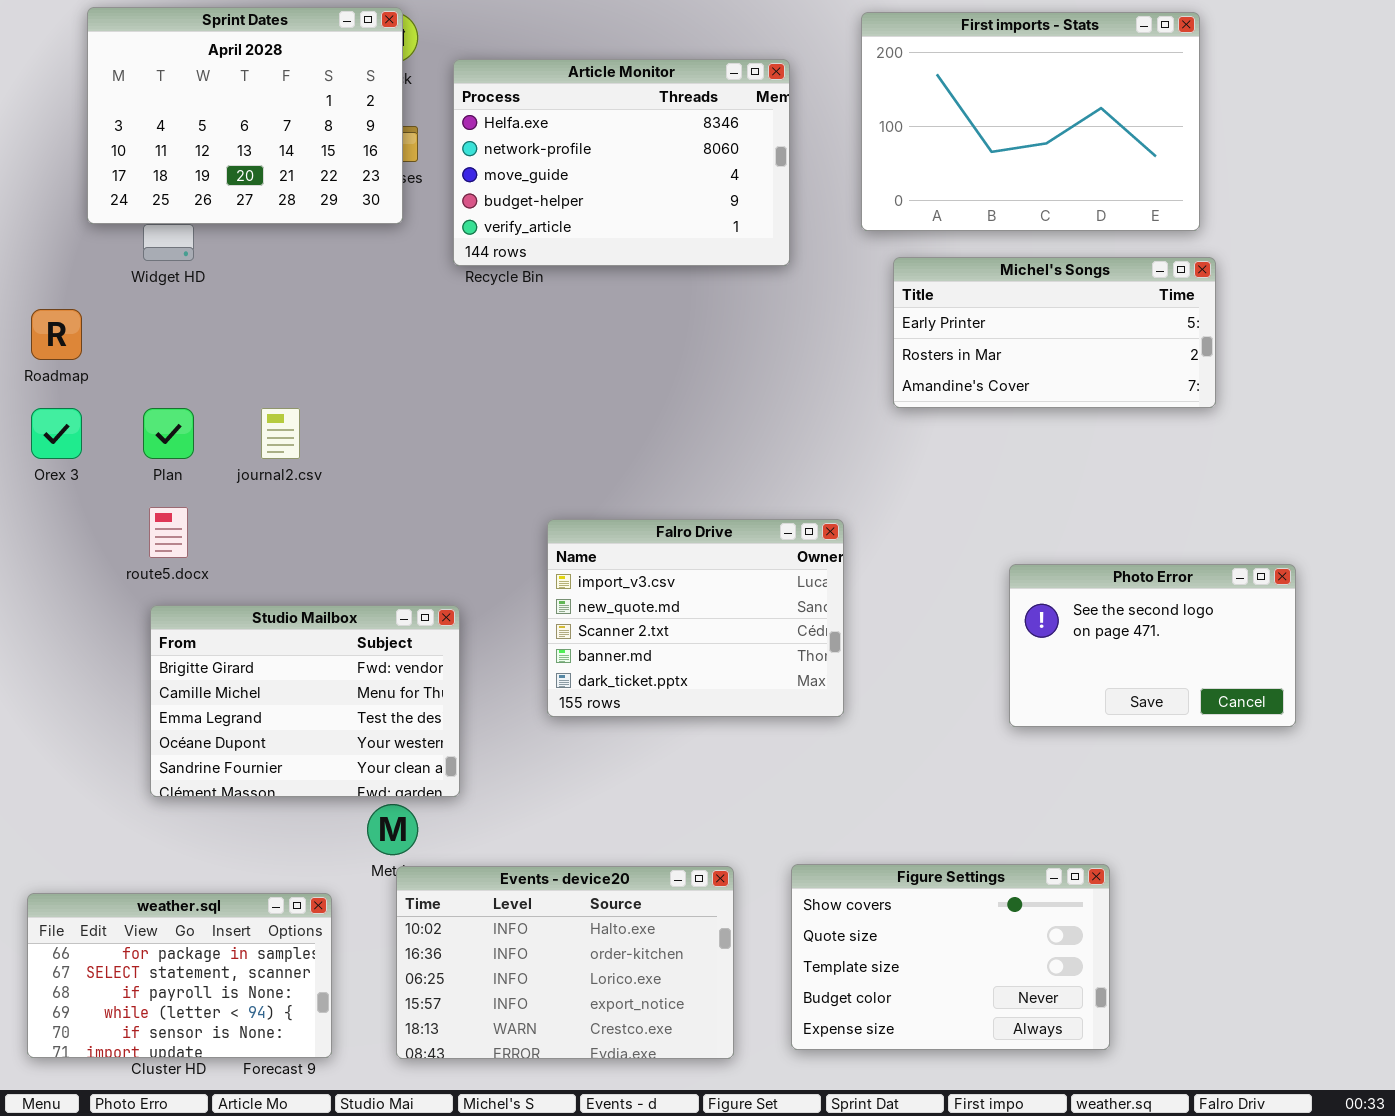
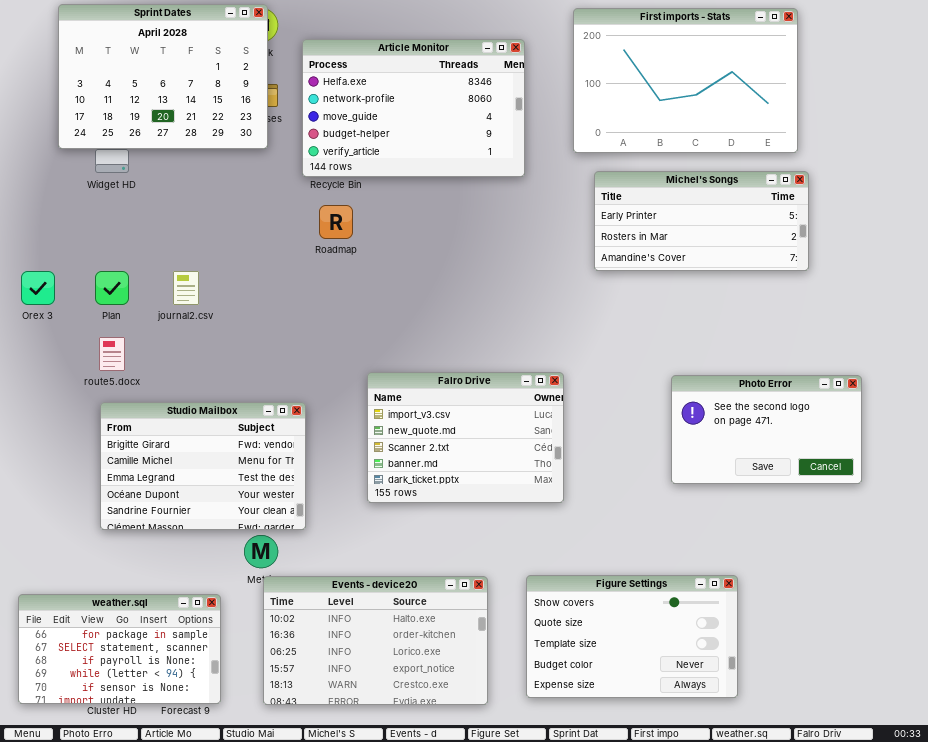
Roadmap: [31,309,82,360] -> [319,205,353,239], moved
Falro Drive: [547,519,844,717] -> [367,372,564,503], moved

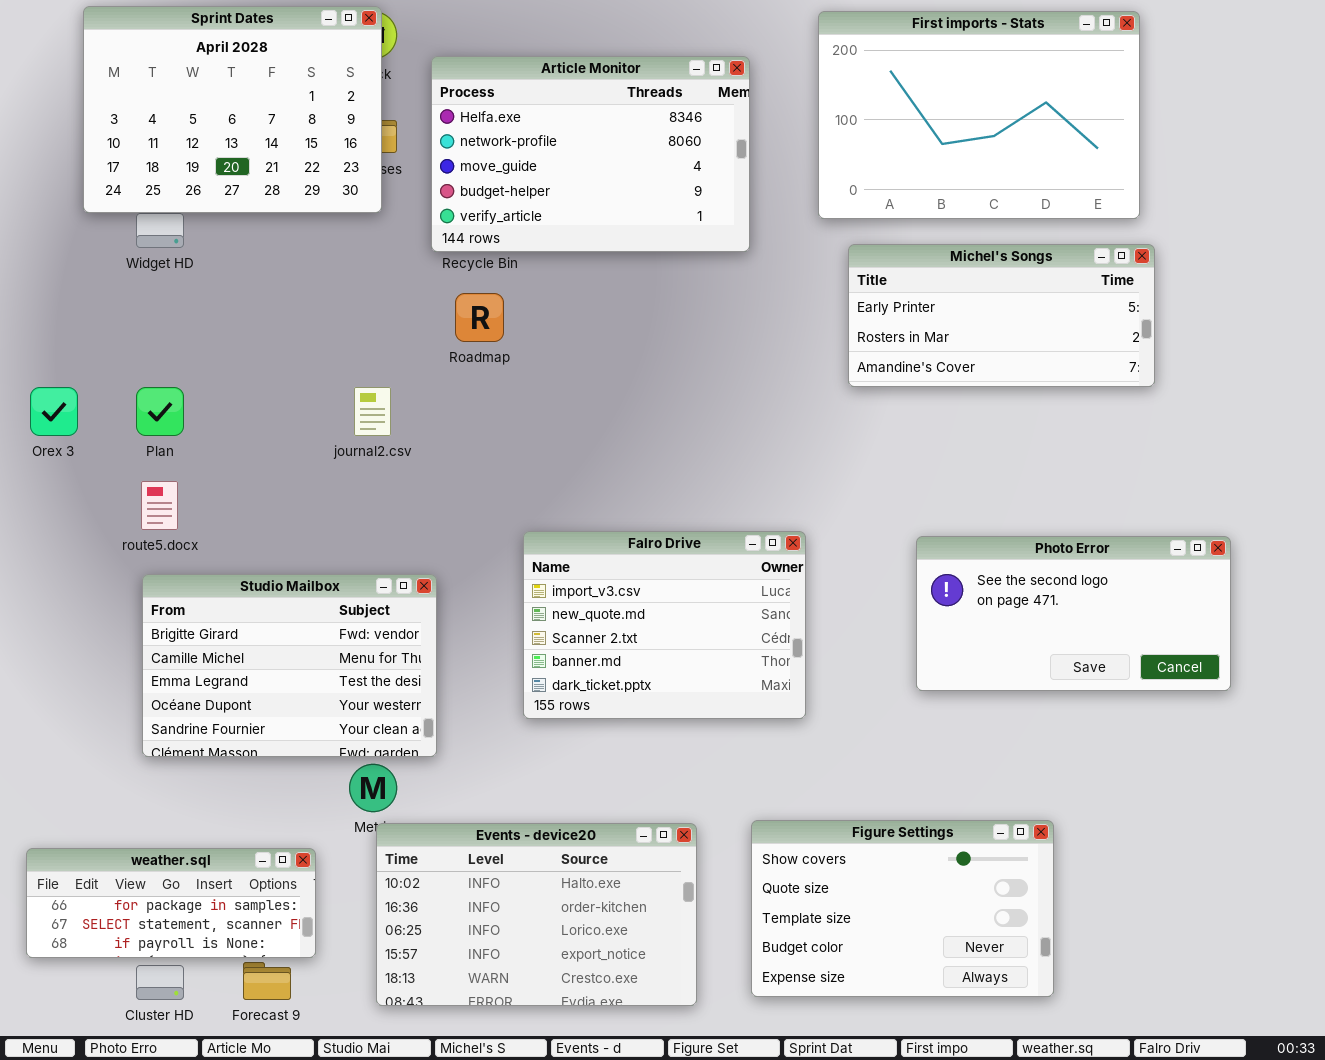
journal2.csv: [173,271,199,305] -> [354,387,391,436], moved
Photo Error: [671,375,862,484] -> [916,536,1231,691], resized
weather.sql: [18,594,221,704] -> [26,848,316,958], resized

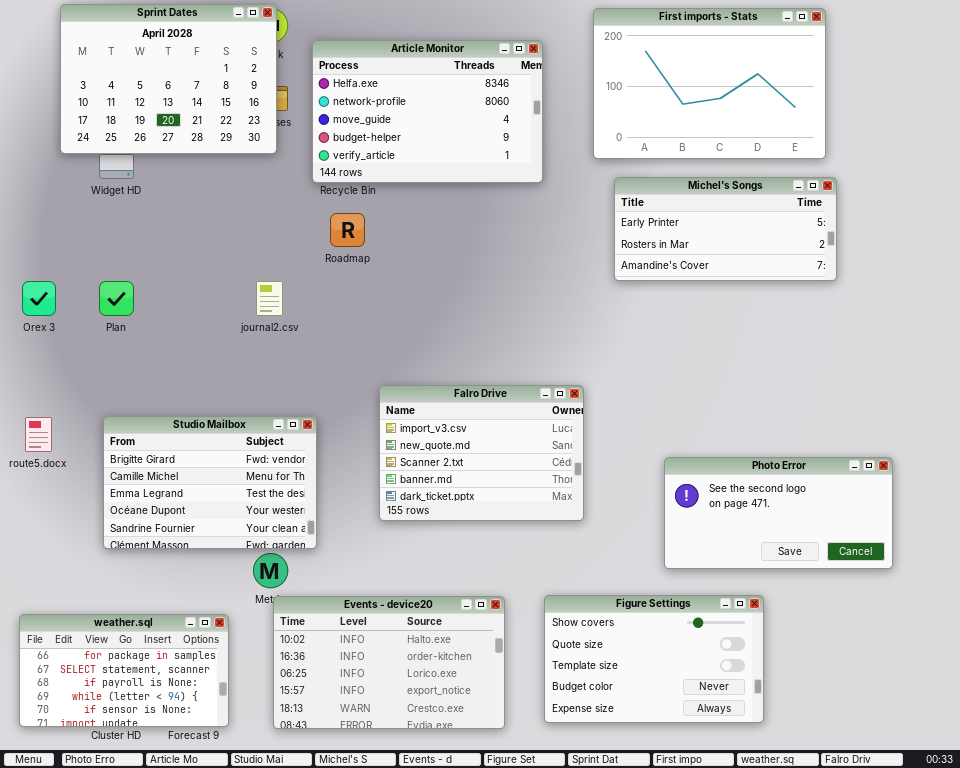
route5.docx: [141,481,178,530] -> [25,417,52,452], moved
Photo Error: [916,536,1231,691] -> [664,457,893,569], moved
weather.sql: [26,848,316,958] -> [19,614,229,727], resized

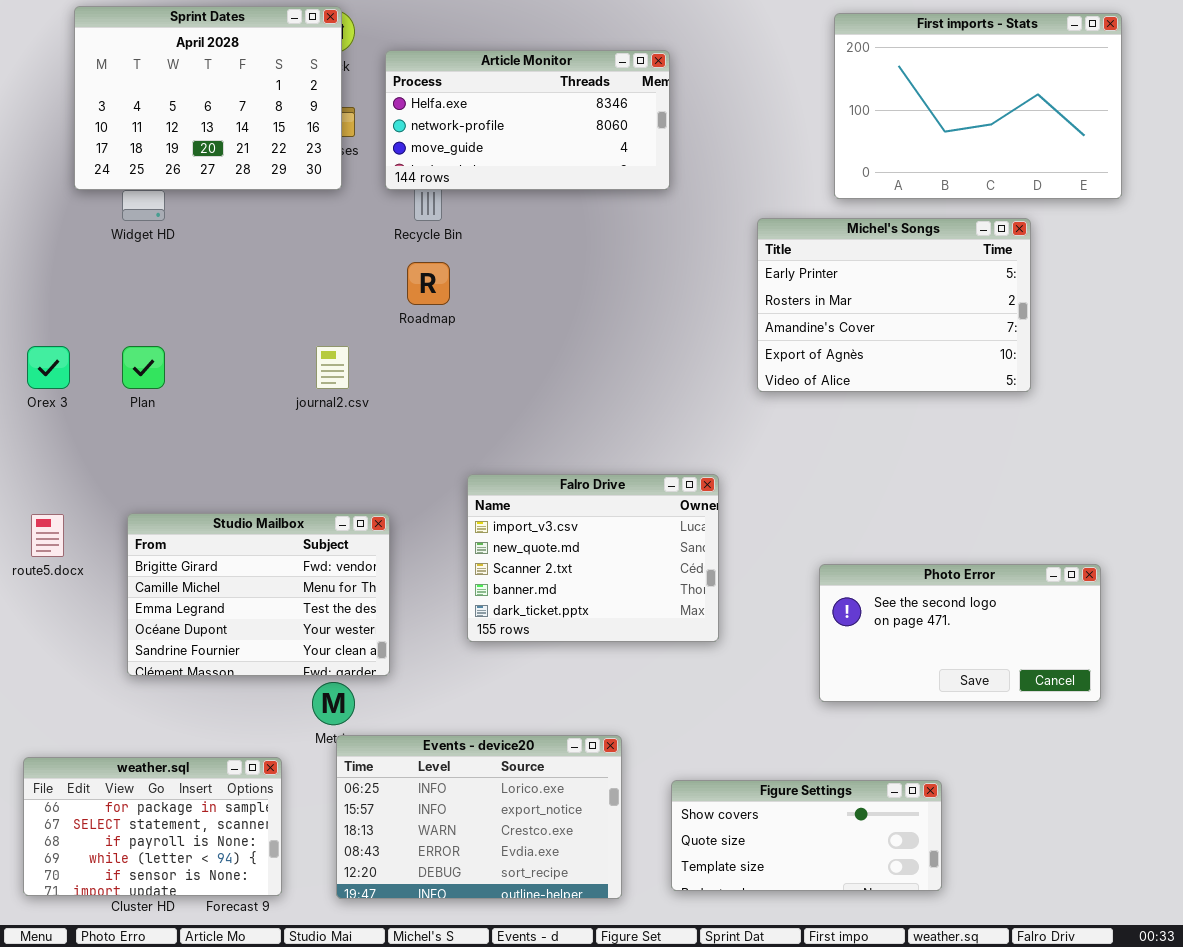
First imports - Stats: [593,8,826,159] -> [834,13,1122,199], moved
Article Monitor: [312,40,543,183] -> [385,50,670,190], resized
Michel's Songs: [614,177,837,281] -> [757,218,1031,392], resized
Figure Settings: [544,595,764,723] -> [671,780,942,891], resized
Events - device20: [273,596,505,729] -> [336,735,622,899], scrolled down 2 rows

